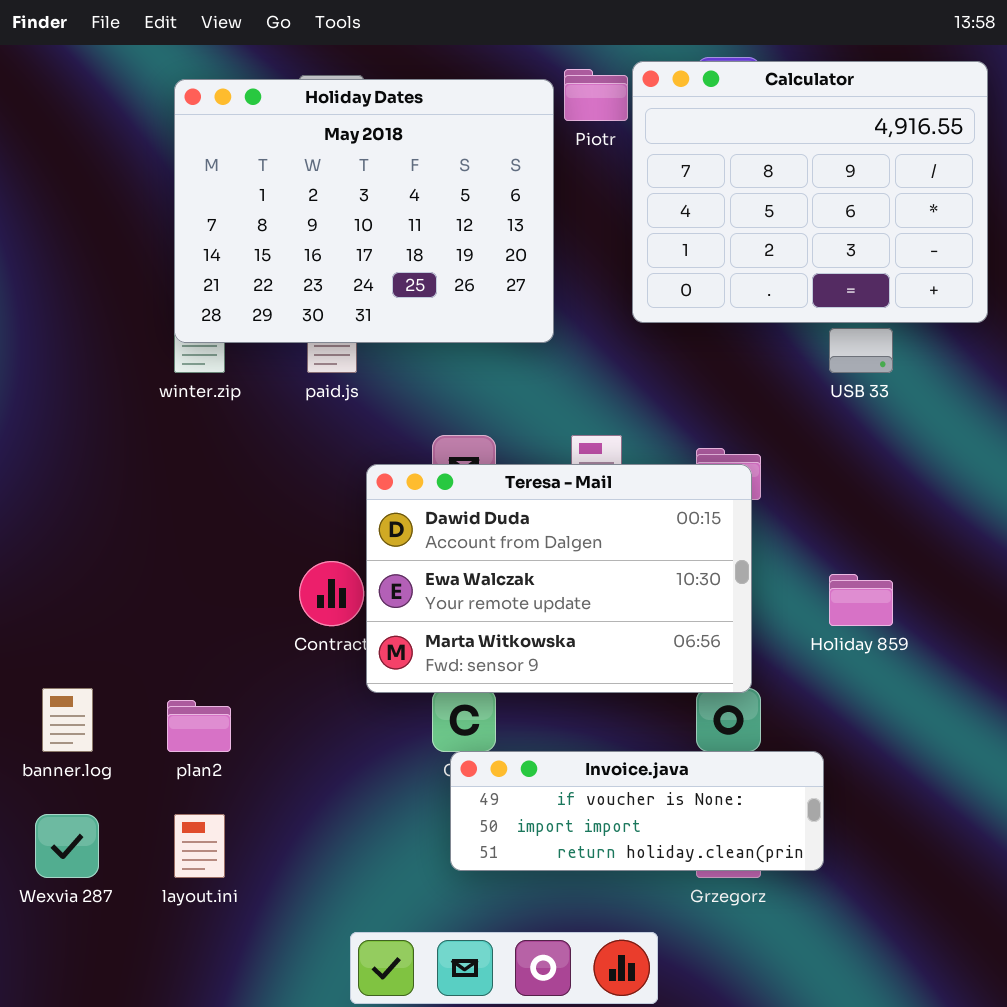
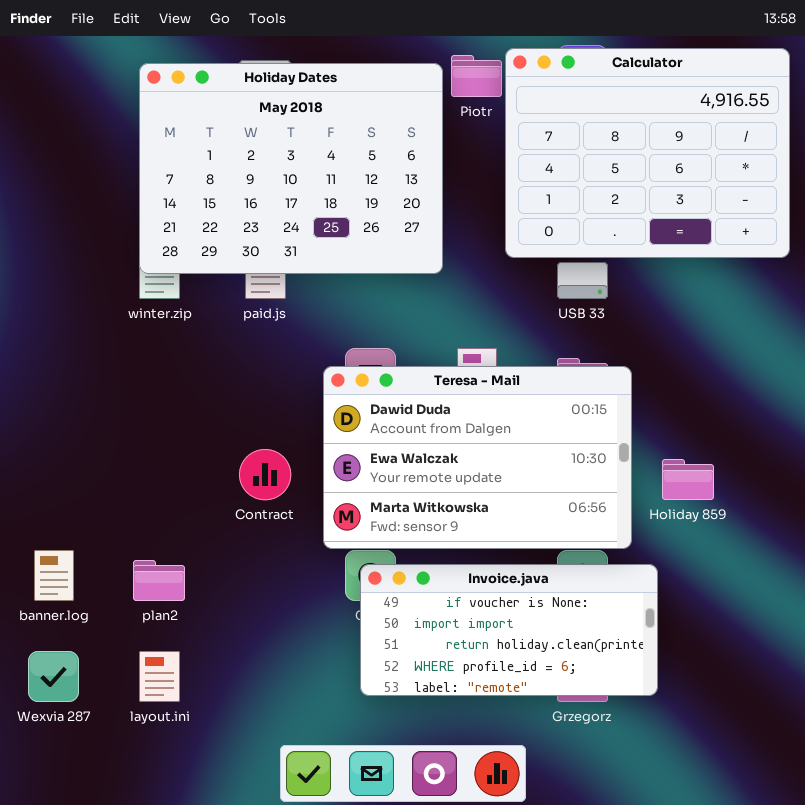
USB 33: [829,328,893,373] -> [557,262,608,299], moved
Teresa - Mail: [366,464,752,693] -> [323,366,632,549], moved
Invoice.java: [450,751,824,871] -> [360,564,658,696], resized

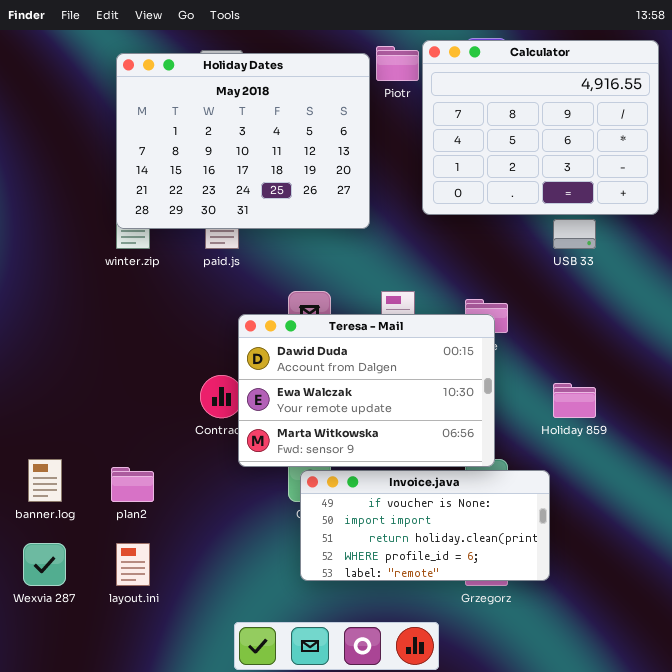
USB 33: [557,262,608,299] -> [553,219,596,249], moved
Teresa - Mail: [323,366,632,549] -> [238,314,495,467], moved

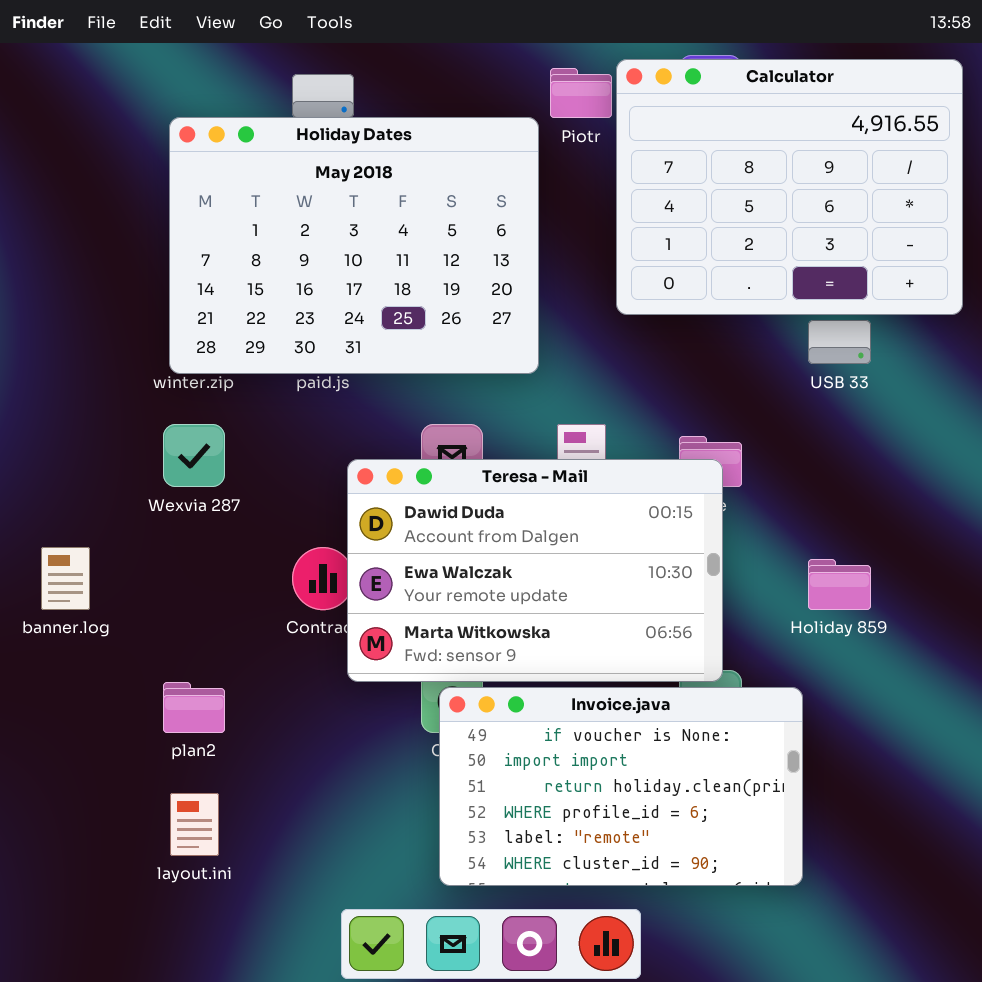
Holiday Dates: [116,53,370,229] -> [169,117,539,374], moved
banner.log: [28,459,62,502] -> [41,547,90,610], moved
Invoice.java: [300,470,550,581] -> [439,687,803,886], resized
Wexvia 287: [23,543,66,586] -> [163,424,225,487], moved

